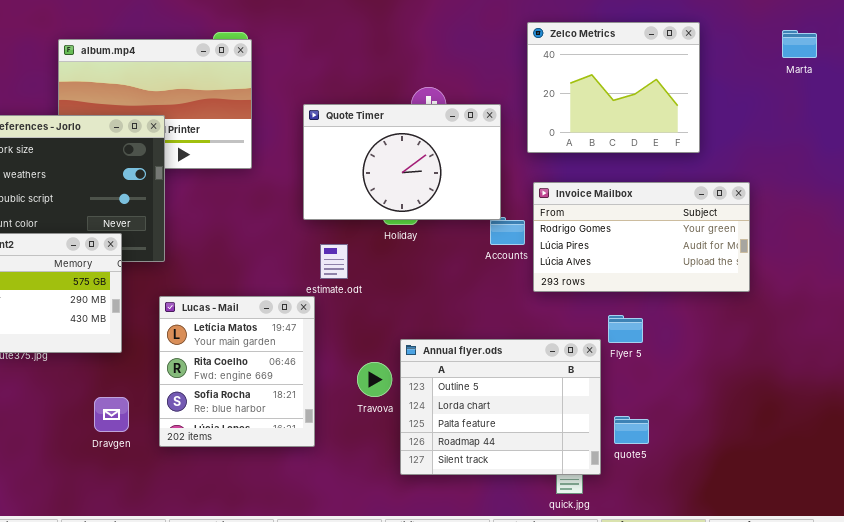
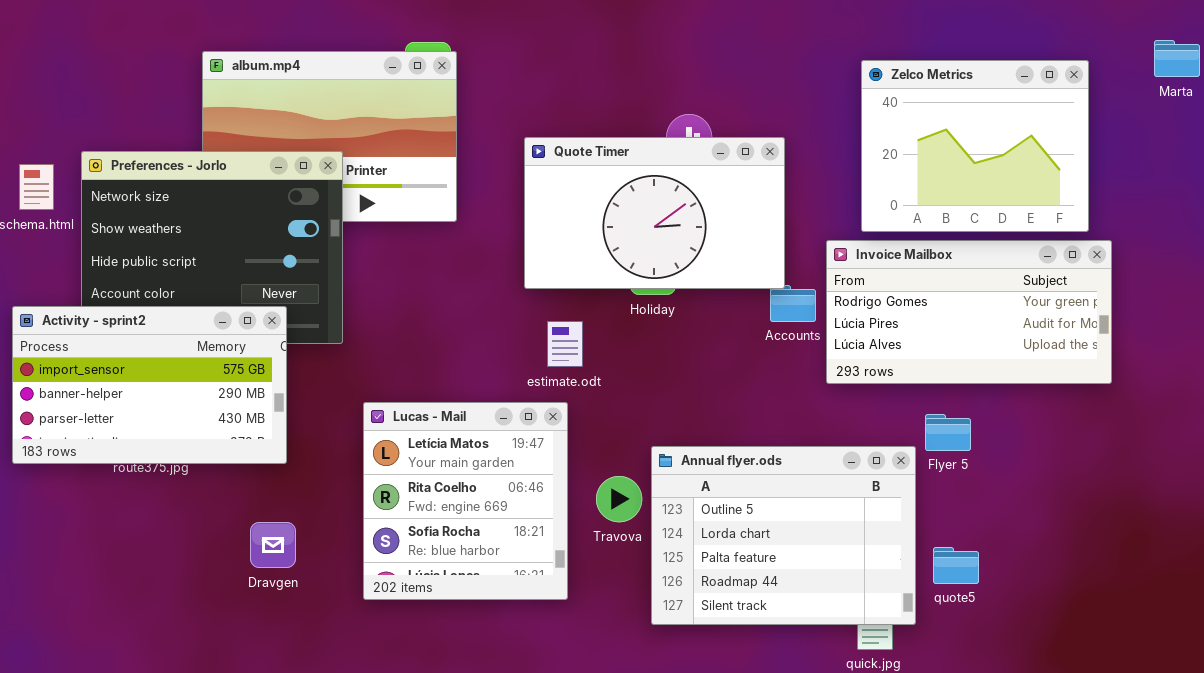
Zelco Metrics: [527,22,700,153] -> [861,60,1089,232], moved
Lucas - Mail: [159,296,315,447] -> [363,402,568,600], moved

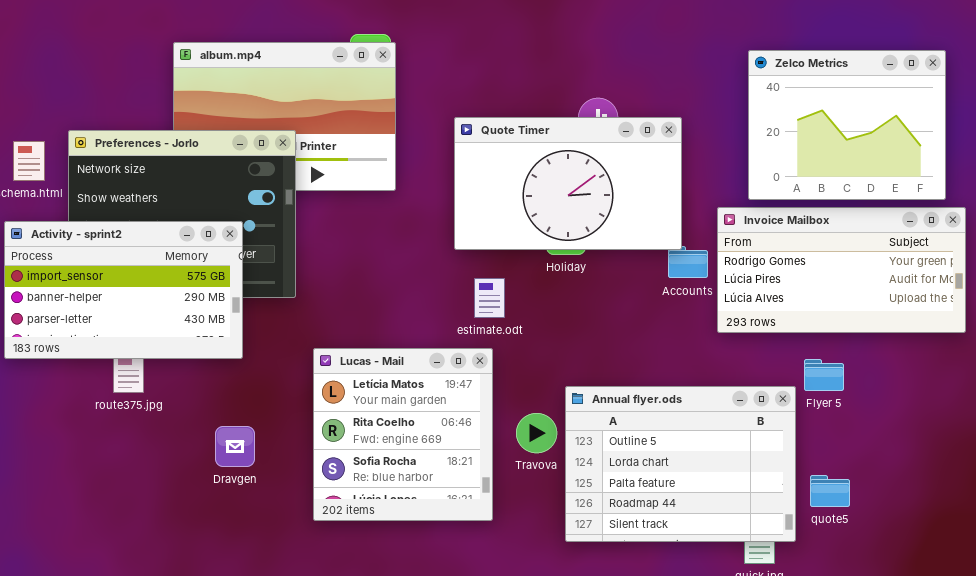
Activity - sprint2: [12,306,287,464] -> [4,221,243,359], moved
Dravgen: [250,522,296,568] -> [215,426,255,467], moved

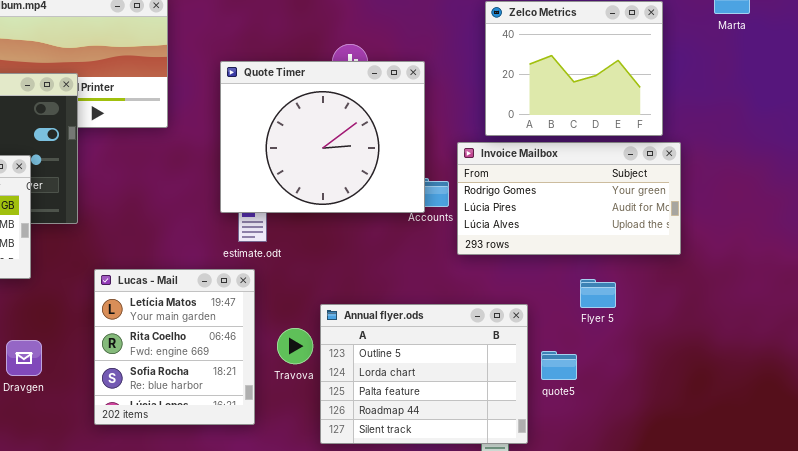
Quote Timer: [454,117,682,250] -> [220,61,425,213], resized
Flyer 5: [804,359,844,391] -> [580,279,616,308], moved
quote5: [810,475,850,507] -> [541,351,577,380], moved

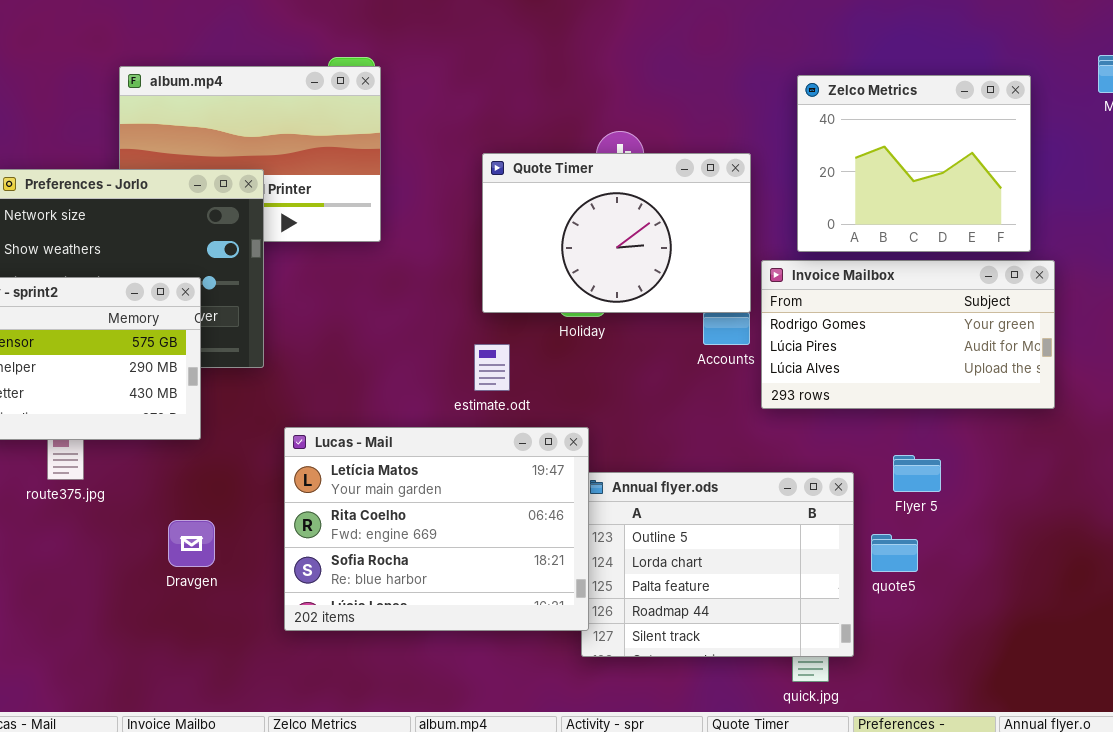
Quote Timer: [220,61,425,213] -> [482,153,751,313], moved, resized
Lucas - Mail: [94,269,255,425] -> [284,427,589,631], resized
Flyer 5: [580,279,616,308] -> [893,455,941,492], moved

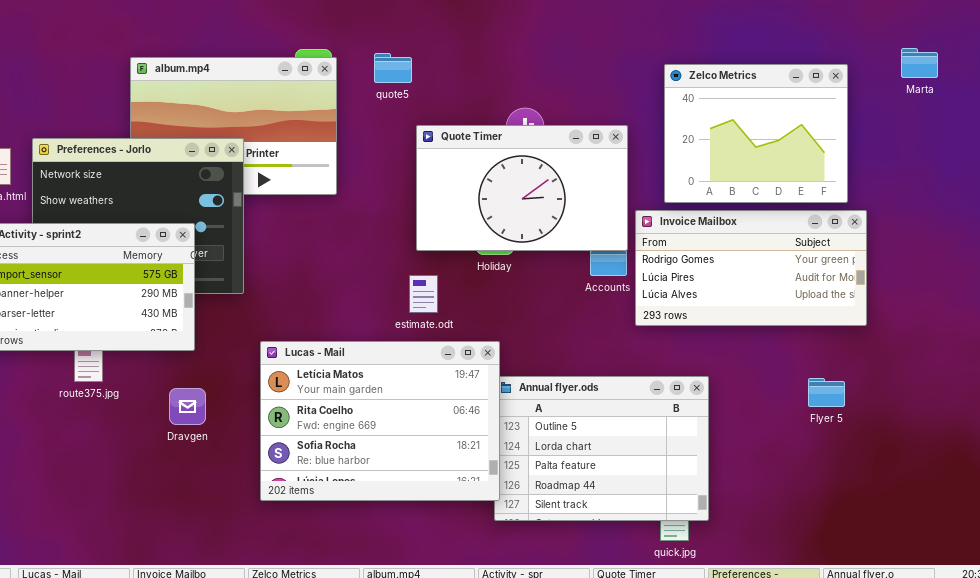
Flyer 5: [893,455,941,492] -> [808,378,845,407], moved
Dravgen: [168,520,215,567] -> [169,388,206,425], moved
quote5: [871,534,918,572] -> [374,53,412,83], moved

